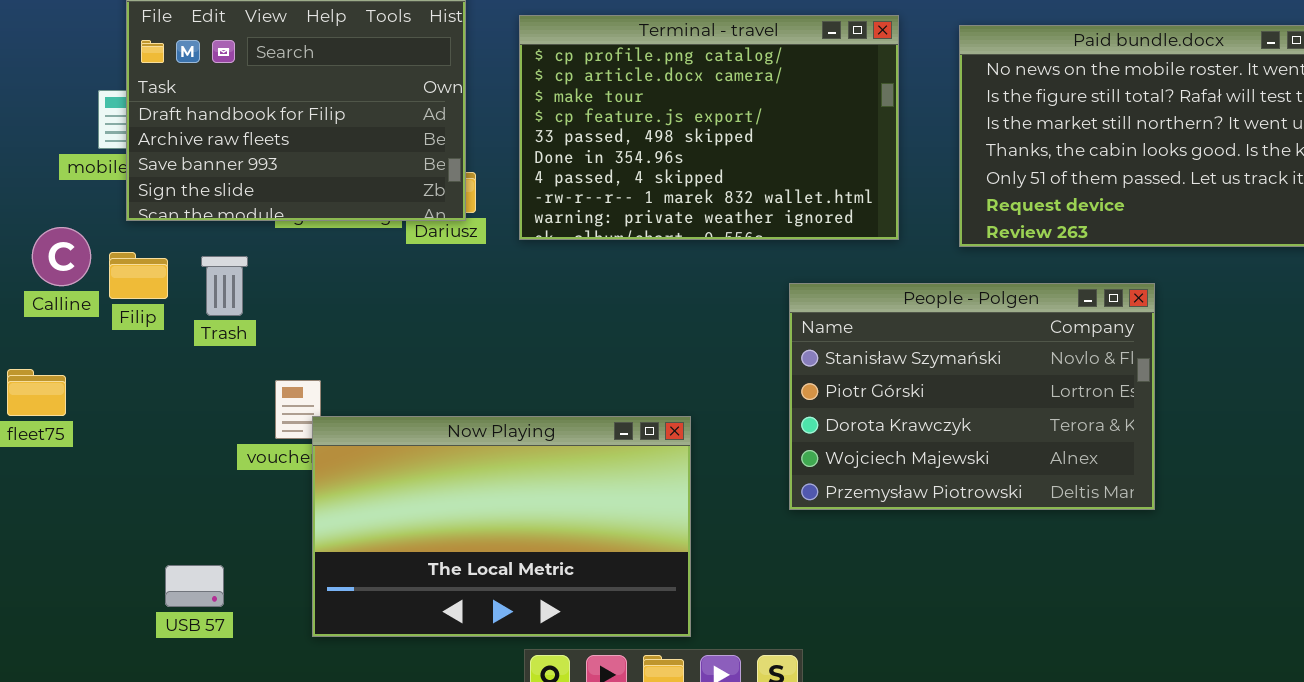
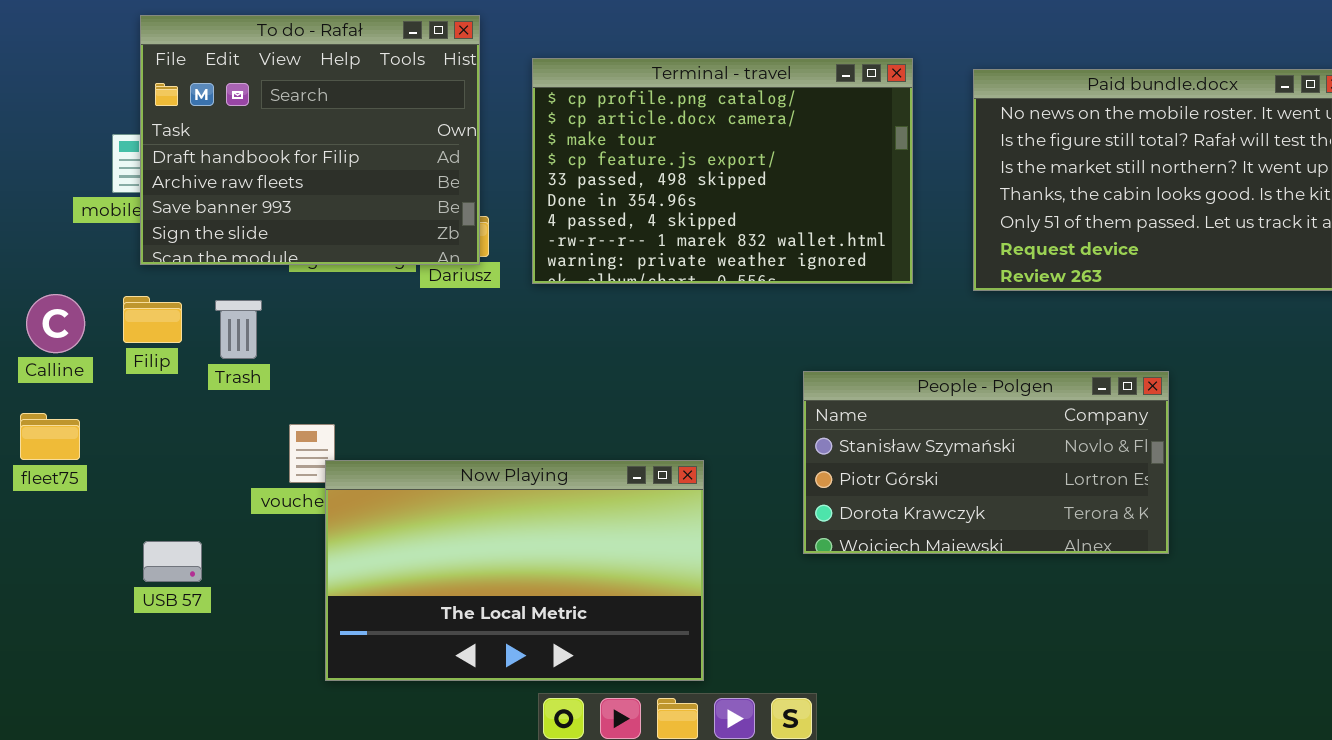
Calline: [32,227,91,286] -> [26,294,85,353], moved
People - Polgen: [789,283,1155,510] -> [803,371,1169,554], resized
USB 57: [165,565,224,607] -> [143,541,202,582], moved

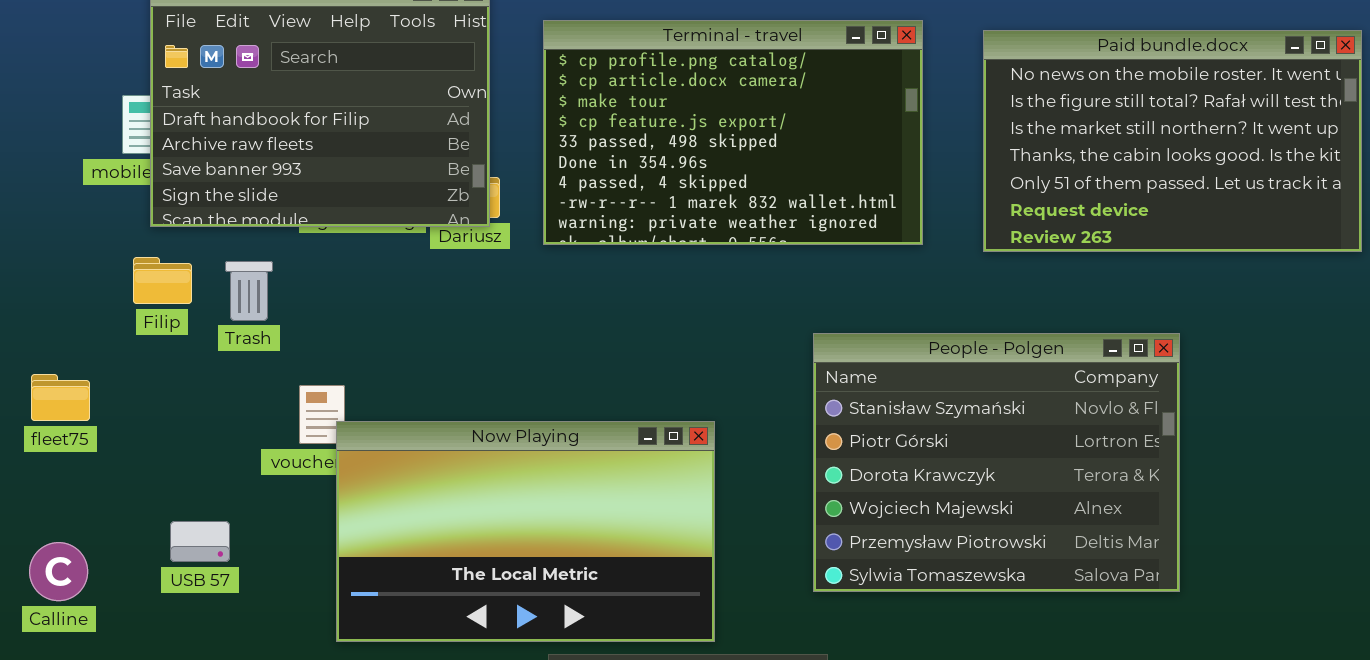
Calline: [26,294,85,353] -> [29,542,88,601], moved
People - Polgen: [803,371,1169,554] -> [813,333,1180,592], resized
USB 57: [143,541,202,582] -> [170,521,230,562], moved

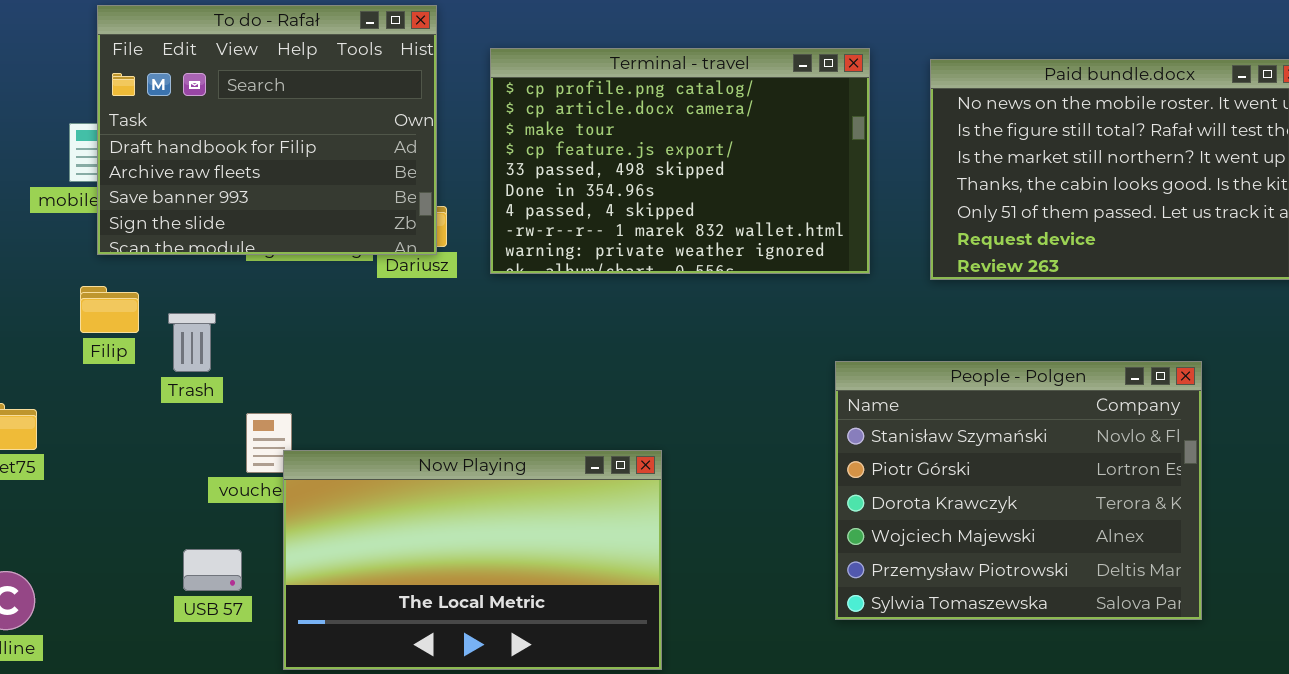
Trash: [225,261,273,321] -> [168,313,216,372], moved
People - Polgen: [813,333,1180,592] -> [835,361,1202,620], moved
USB 57: [170,521,230,562] -> [183,549,242,591], moved

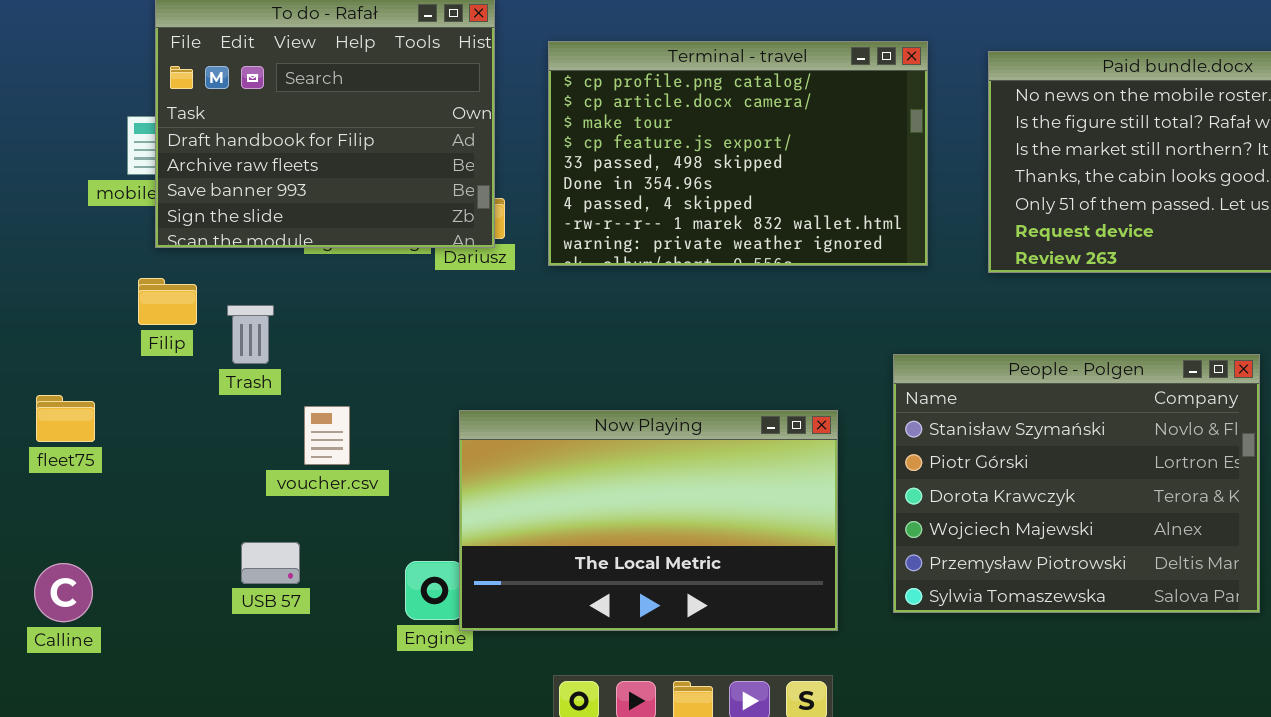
Now Playing: [283,450,662,670] -> [459,410,838,631], moved

